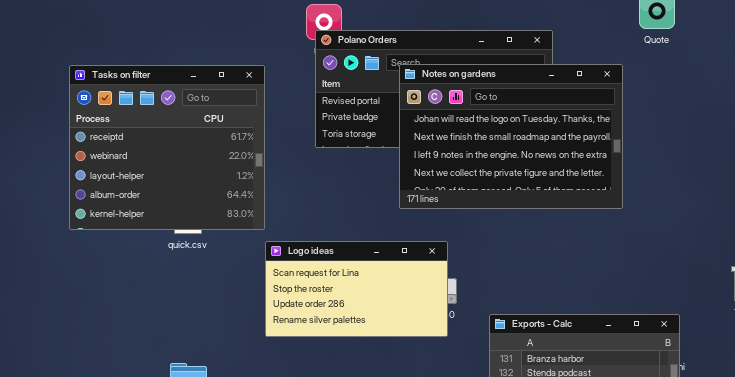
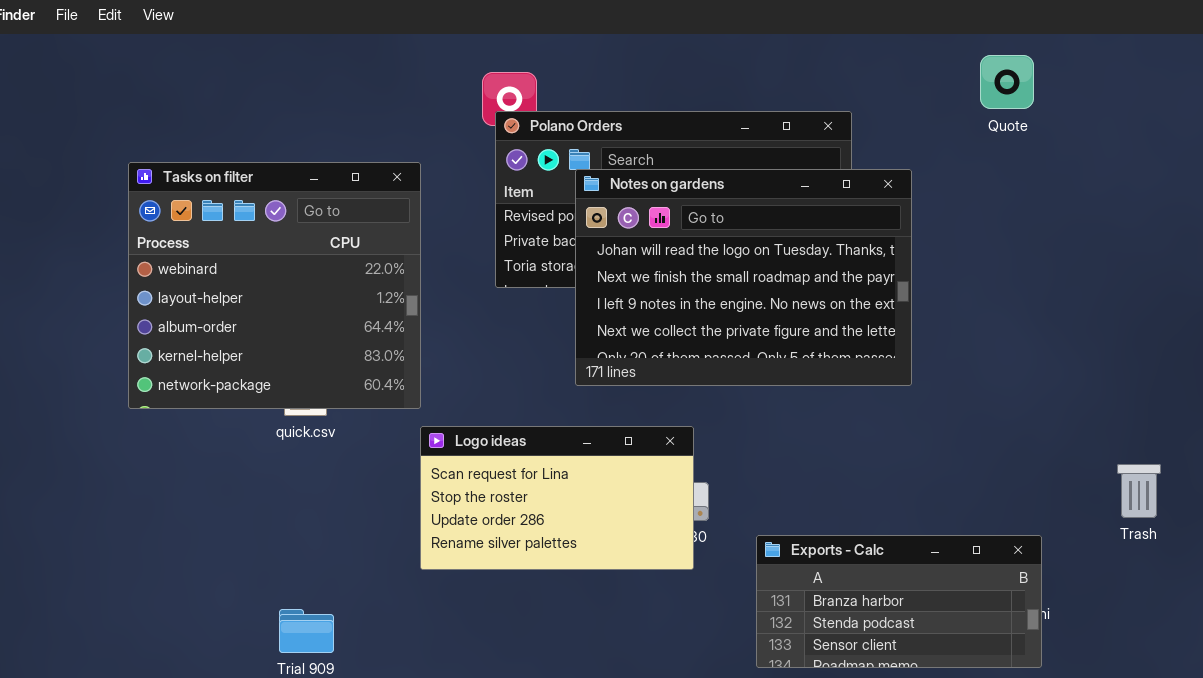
Notes on gardens: [399,64,623,209] -> [575,169,912,386], moved
Tasks on filter: [69,65,265,230] -> [128,162,421,409], scrolled down 1 row

